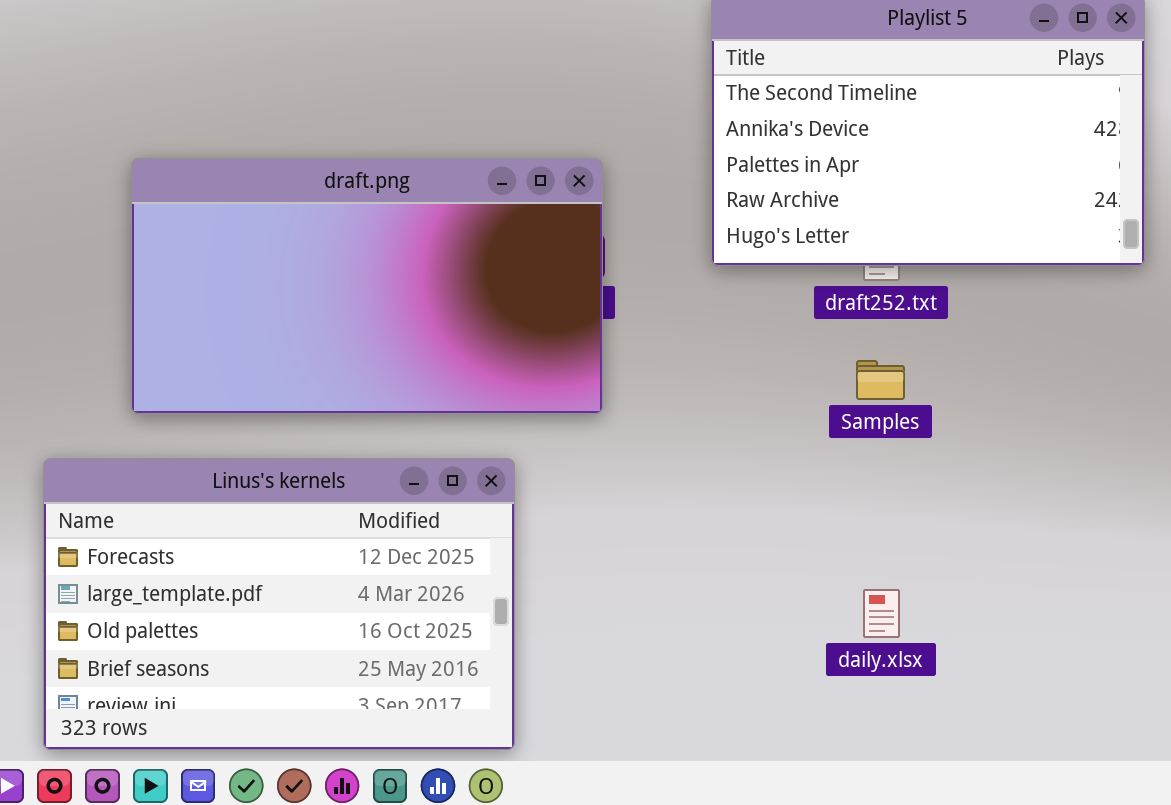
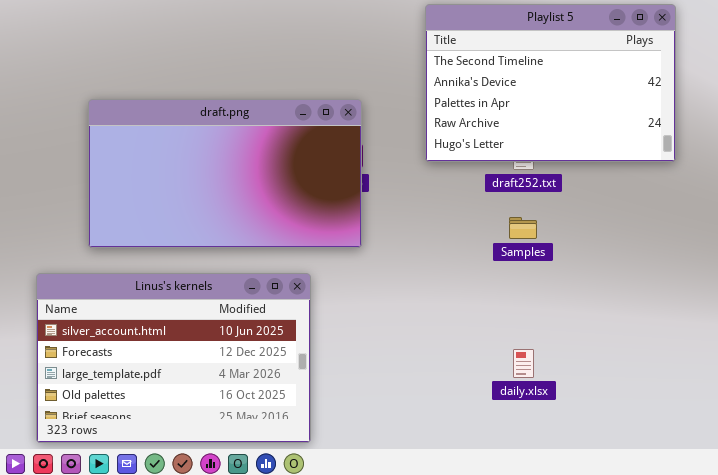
Linus's kernels: [43,458,515,750] -> [36,273,311,443], scrolled up 1 row

